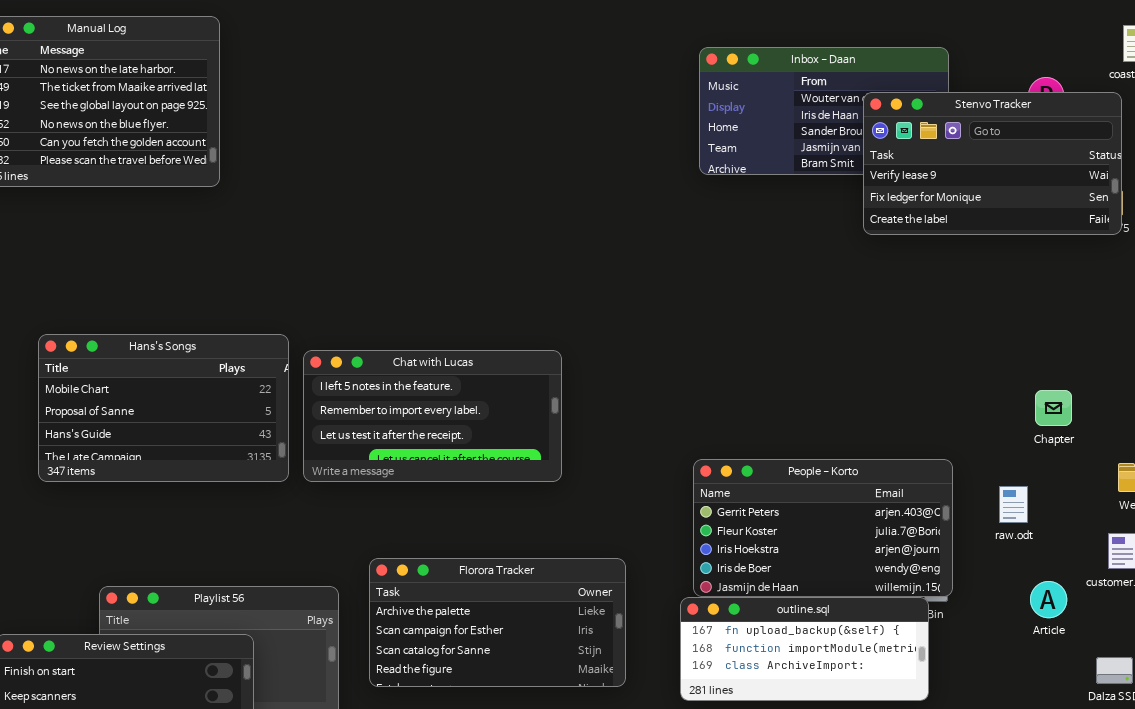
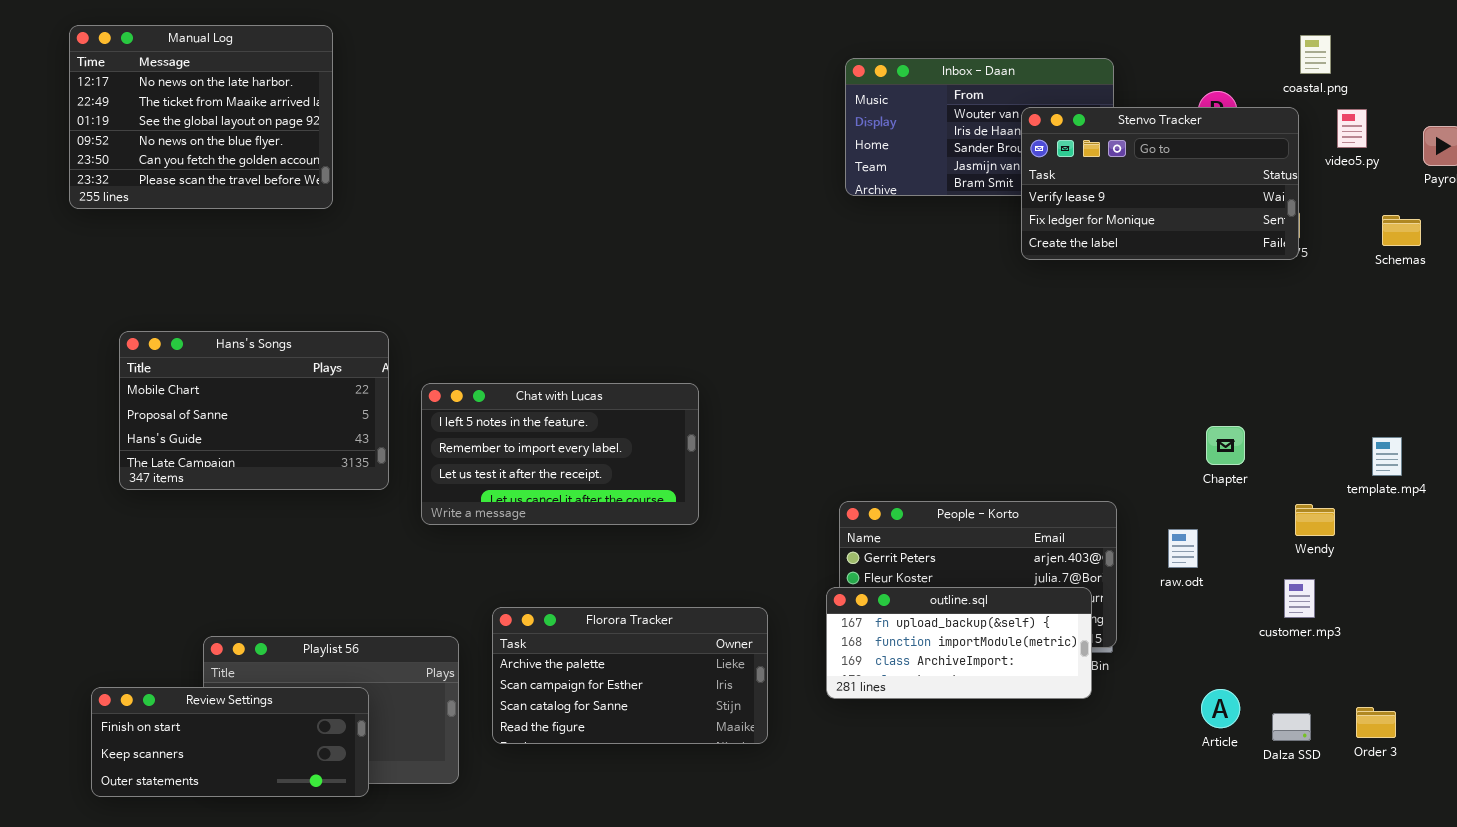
Hans's Songs: [38,334,289,482] -> [119,331,389,490], moved
Article: [1030,581,1067,618] -> [1201,689,1240,728], moved
outline.sql: [680,597,929,701] -> [826,587,1092,699], moved

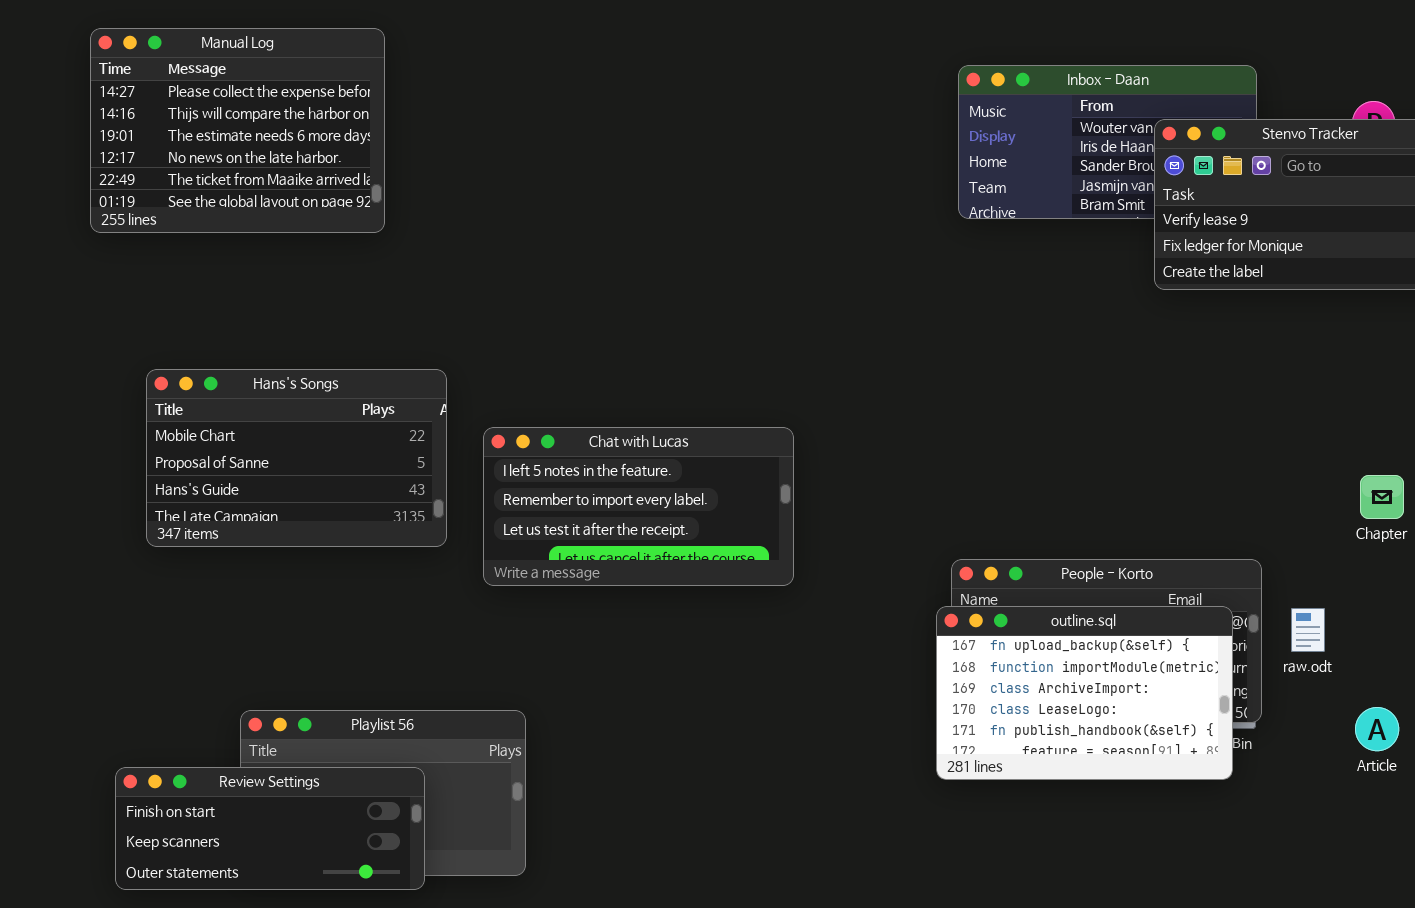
Manual Log: [69,25,333,209] -> [90,28,385,233], scrolled up 3 rows
raw.odt: [1168,529,1198,568] -> [1291,608,1325,652], moved
outline.sql: [826,587,1092,699] -> [936,606,1233,780], resized
Florora Tracker: [492,607,768,744] -> none, closed
Article: [1201,689,1240,728] -> [1355,707,1399,751], moved

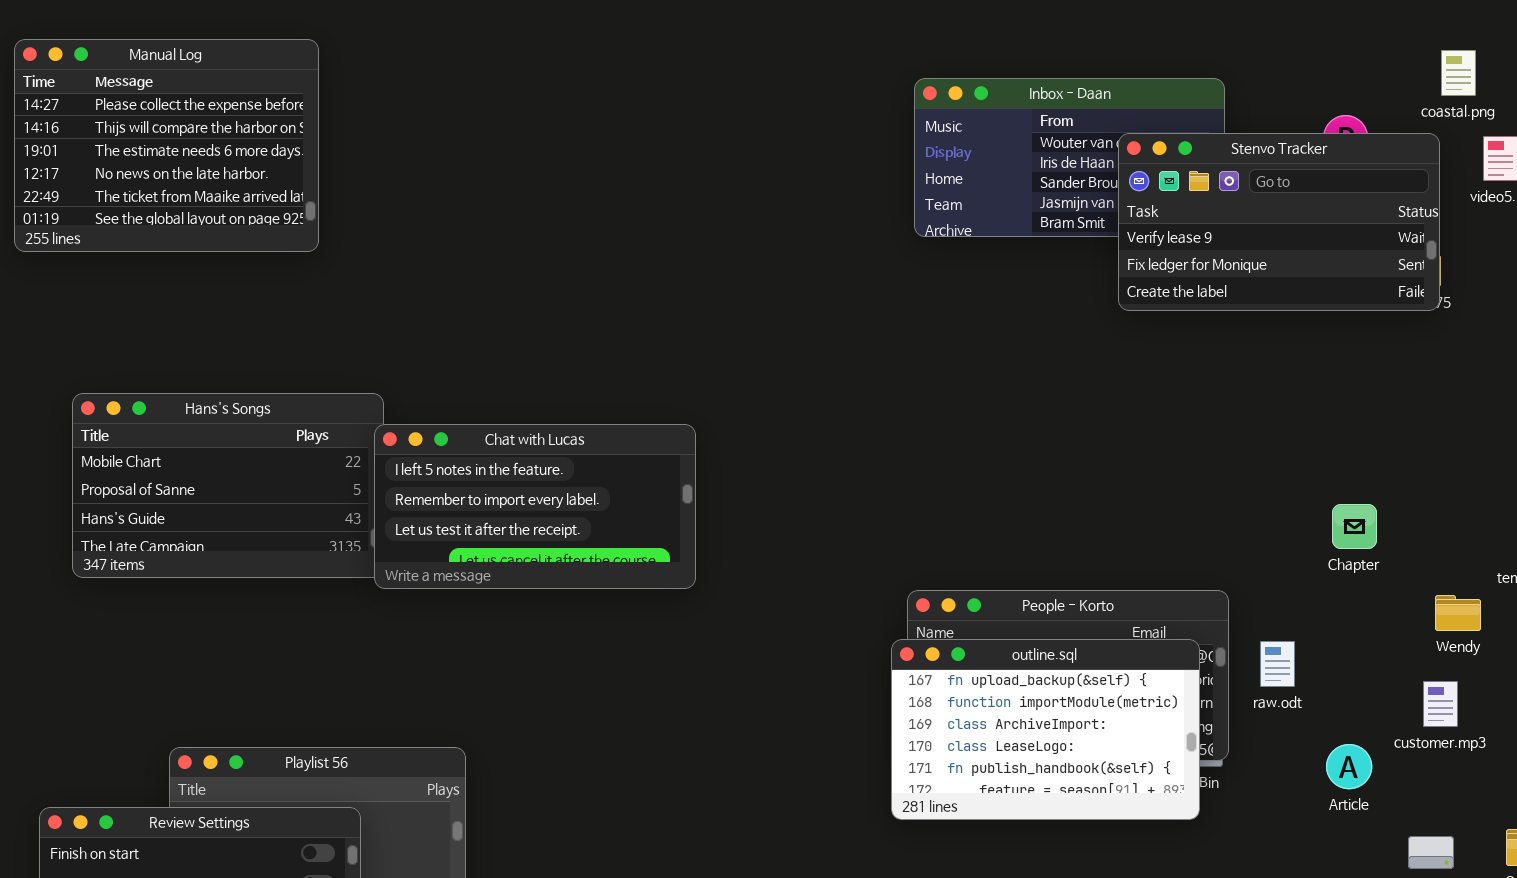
Chat with Lucas: [483,427,794,586] -> [374,424,696,589], moved

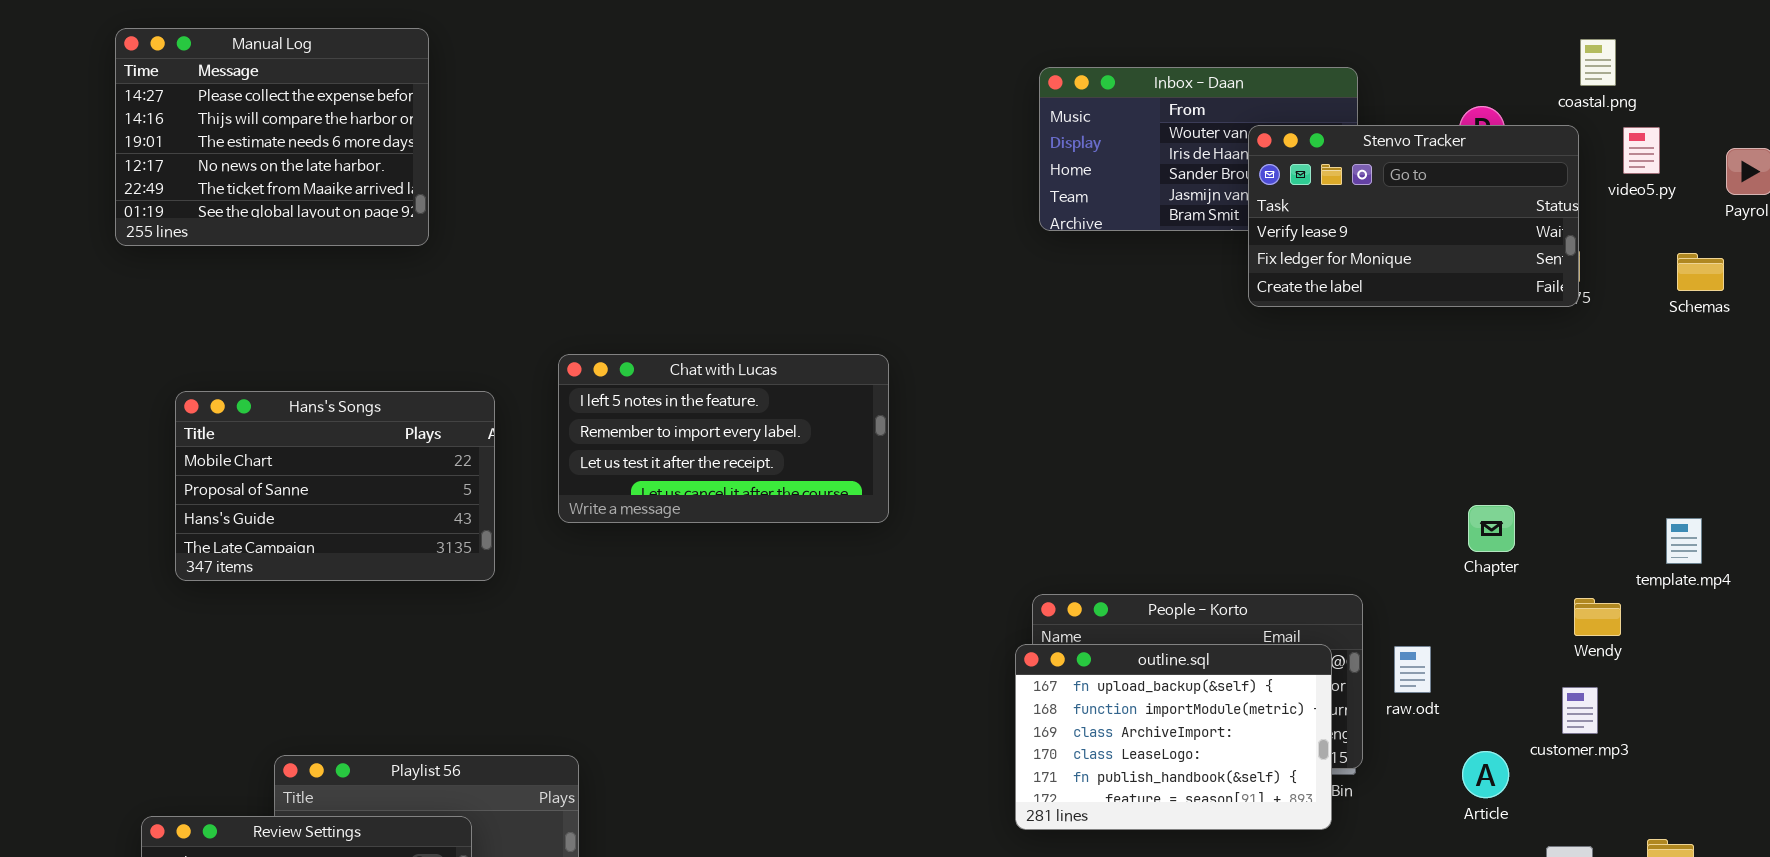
Chat with Lucas: [374,424,696,589] -> [558,354,889,523], moved

